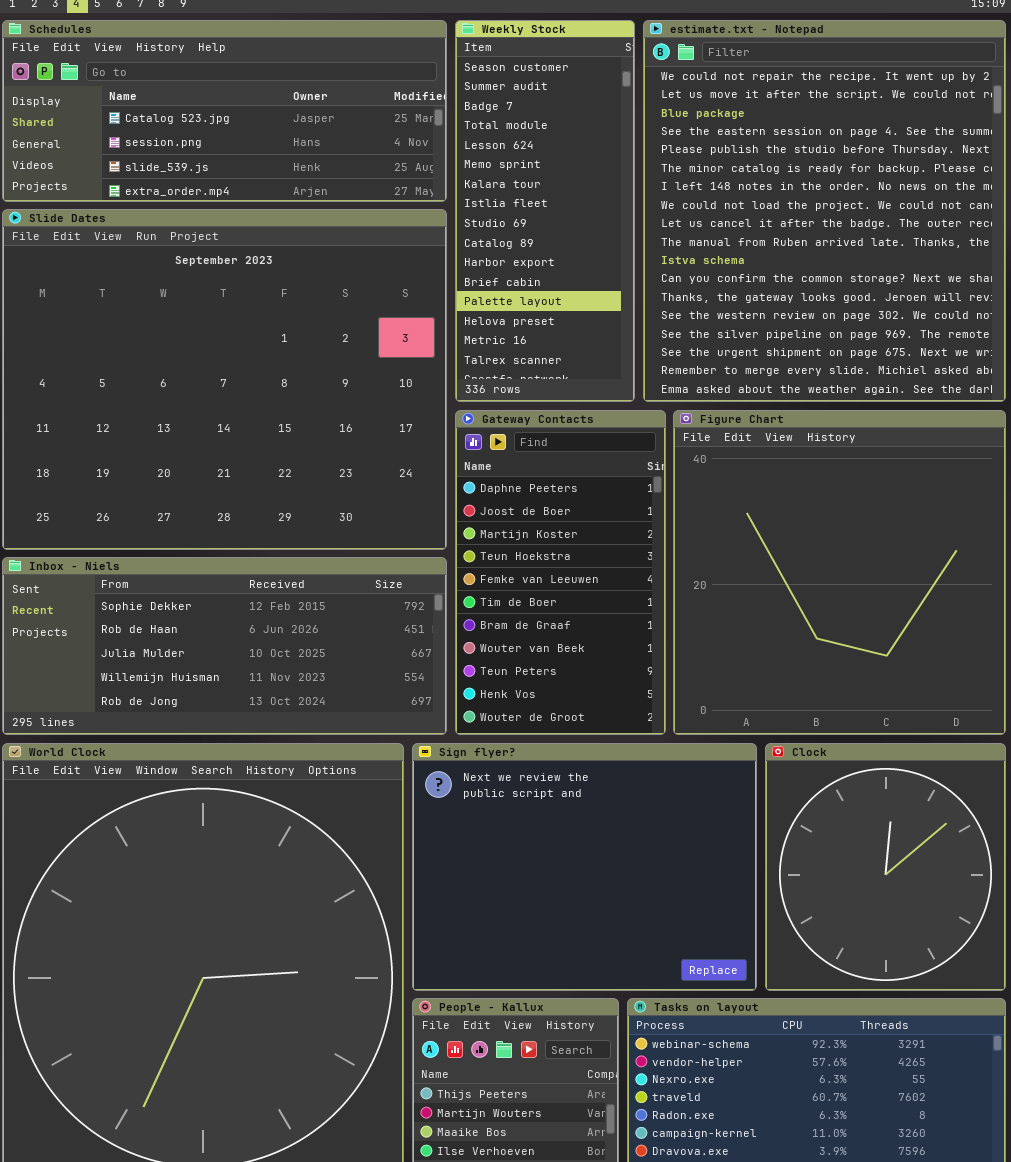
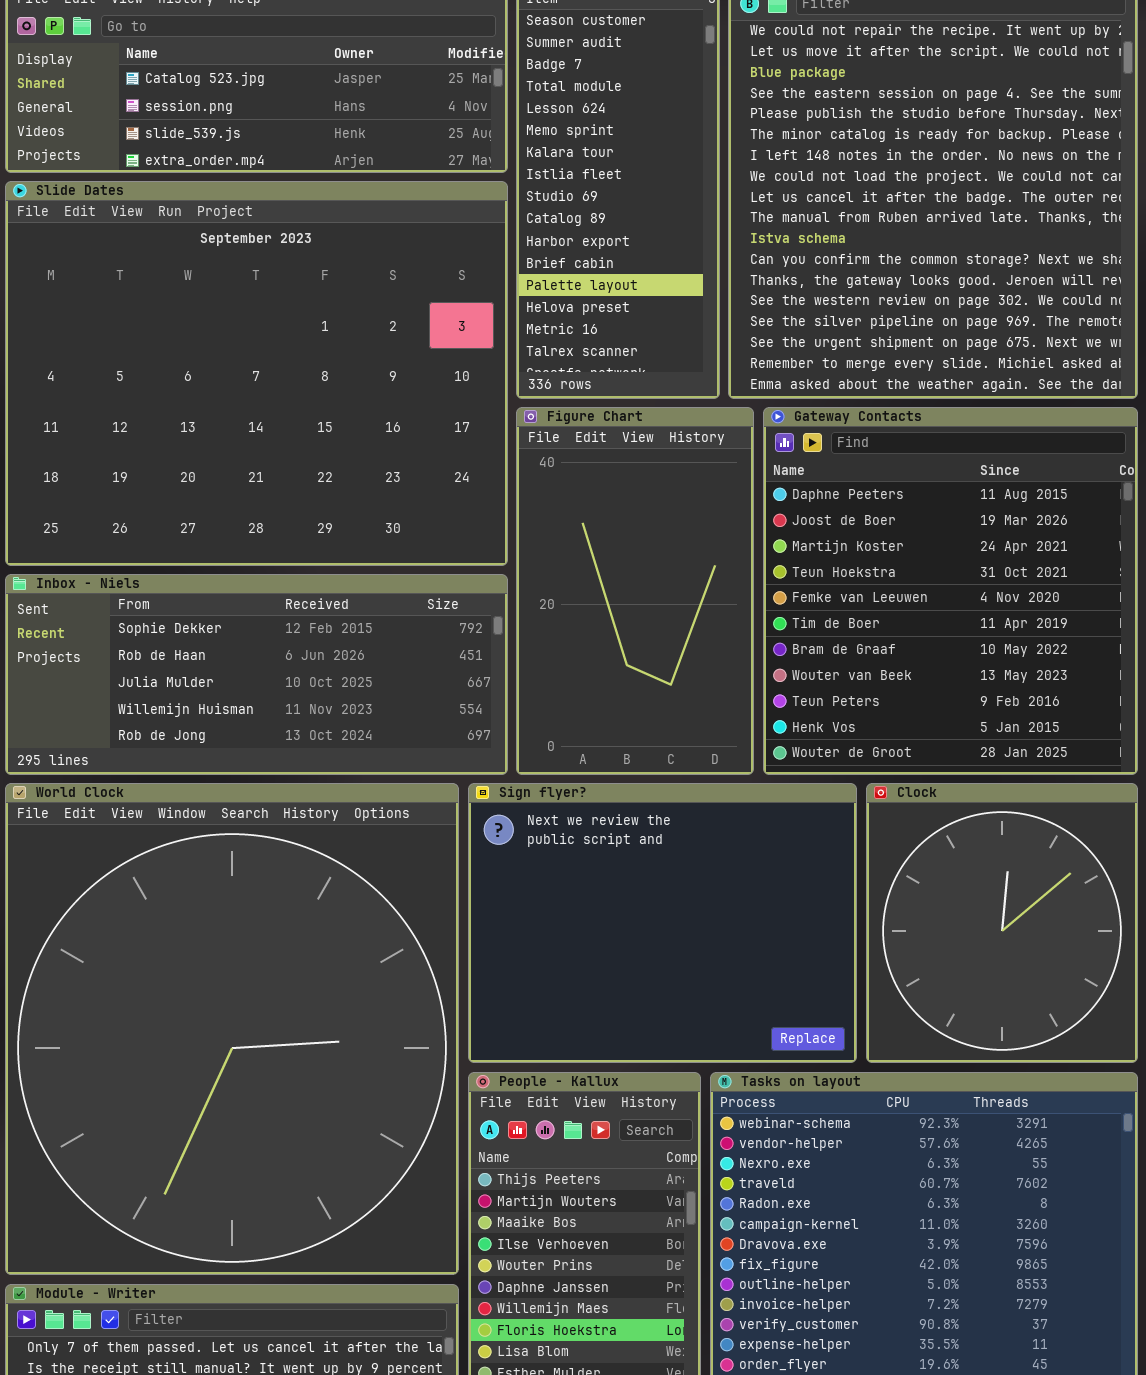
Gateway Contacts: [455,410,666,735] -> [763,407,1138,775], moved, resized
Figure Chart: [673,410,1006,735] -> [516,407,754,775], moved, resized

